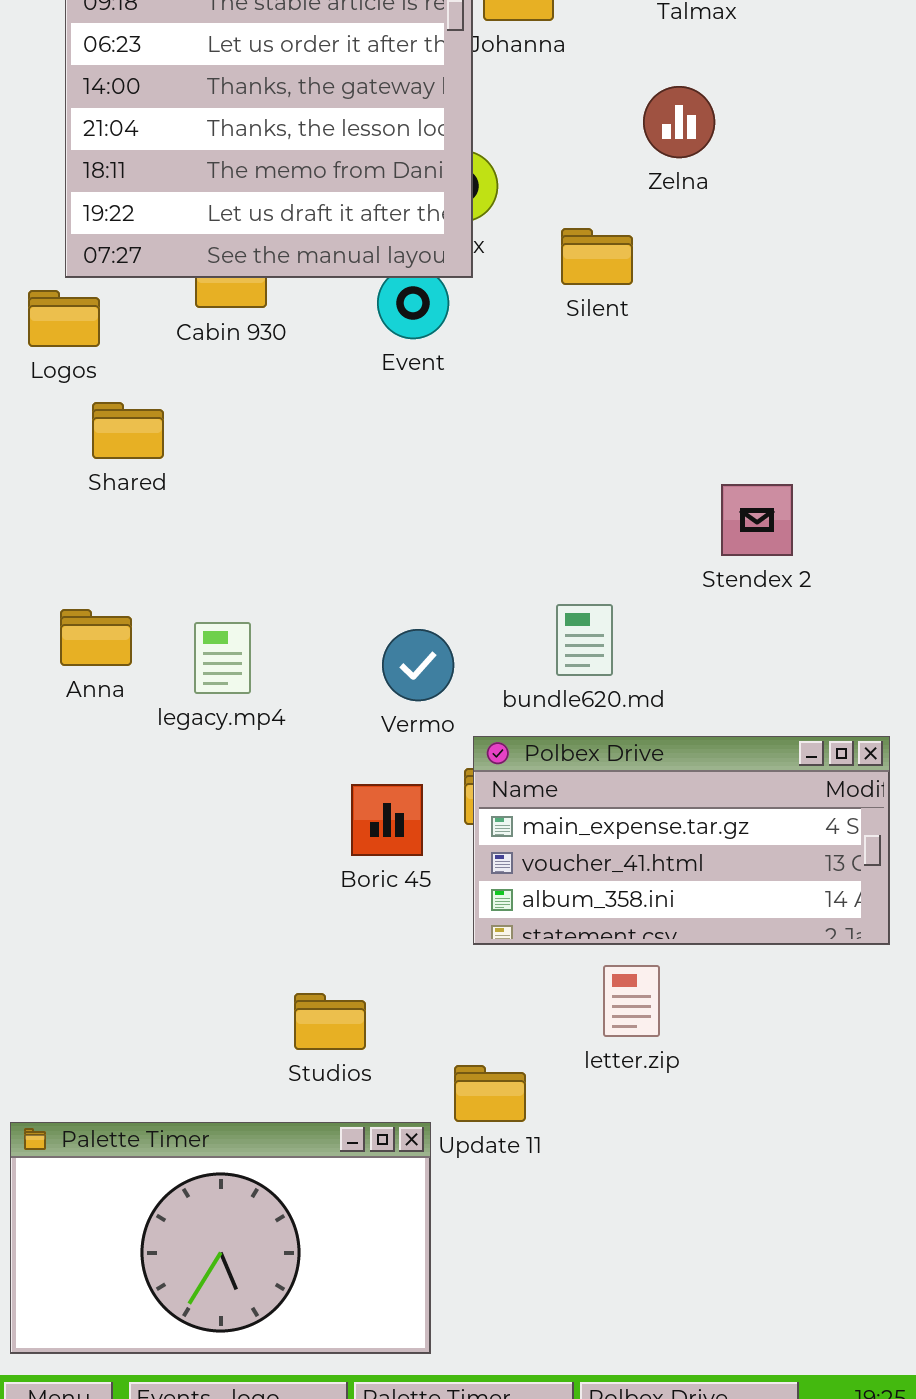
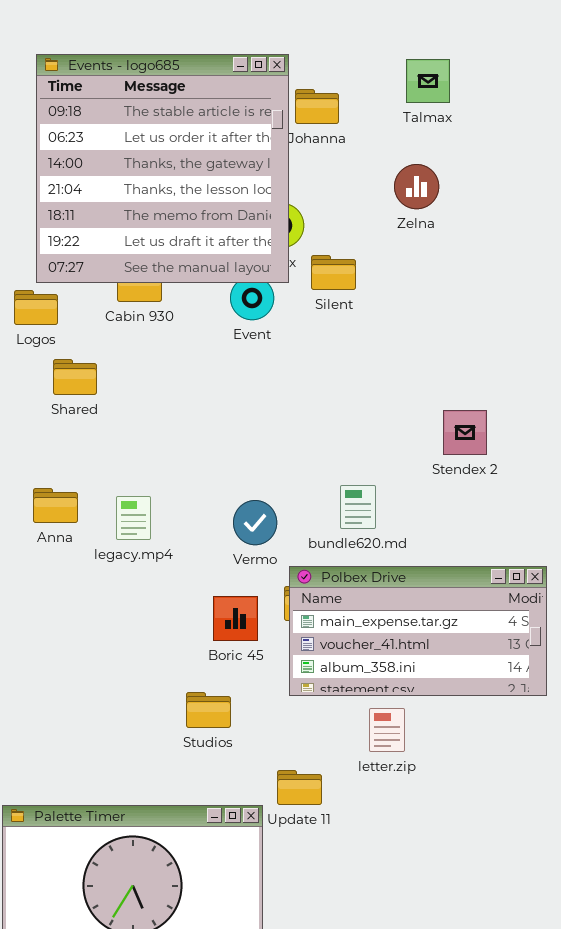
Silent: [561,228,633,285] -> [311,255,356,290], moved
Studios: [294,993,366,1050] -> [186,692,231,728], moved

